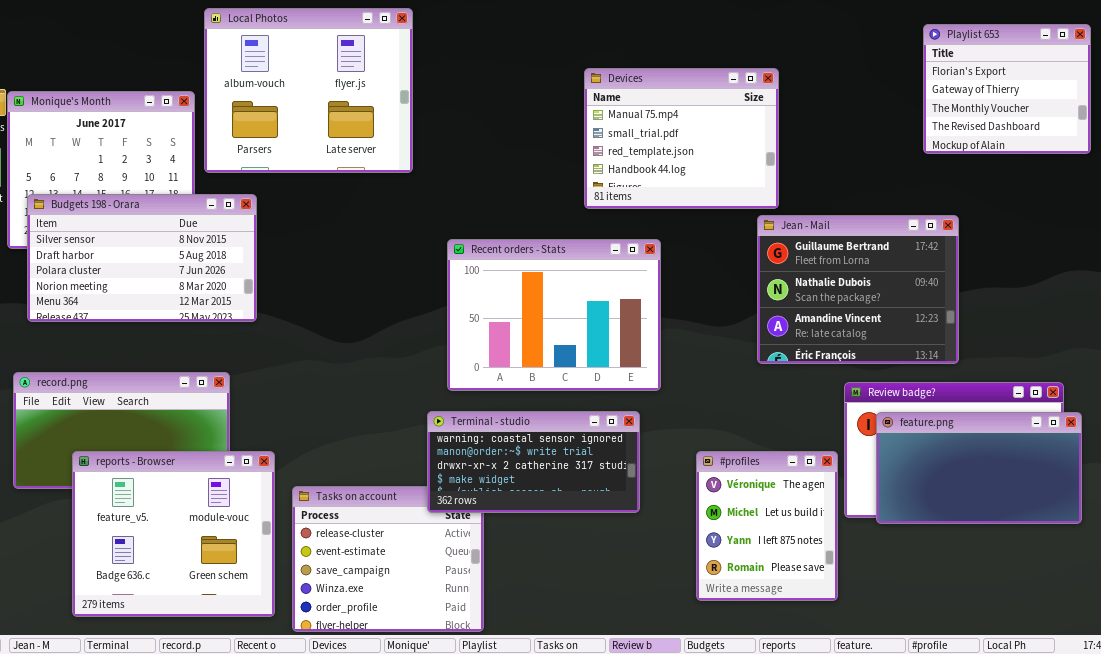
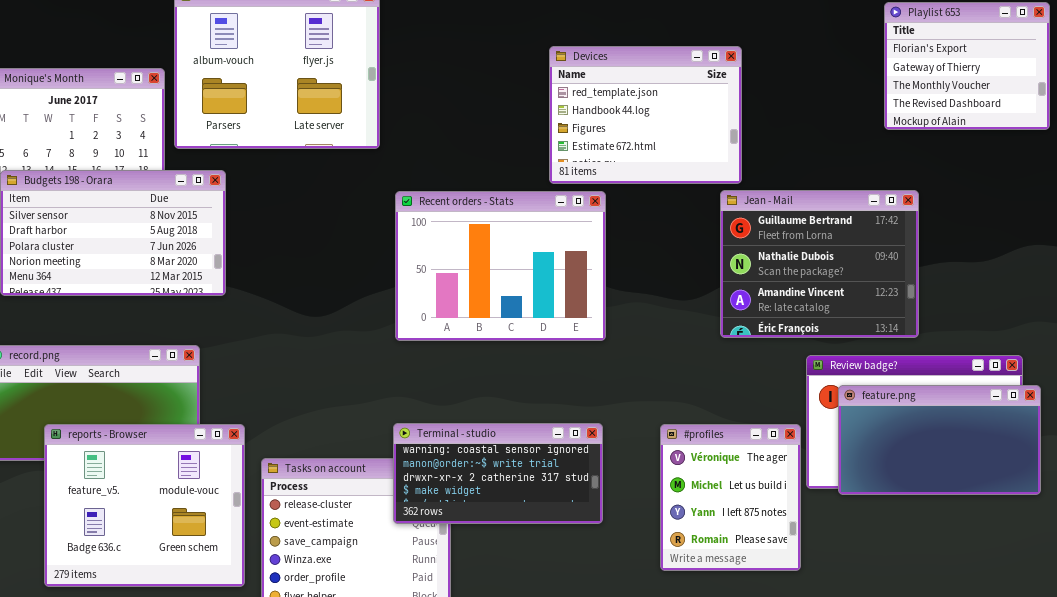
Devices: [584,68,779,209] -> [549,46,742,184], scrolled down 2 rows
Recent orders - Stats: [447,239,661,391] -> [395,191,606,341], moved
Terminal - studio: [427,411,640,513] -> [393,423,603,524], moved

